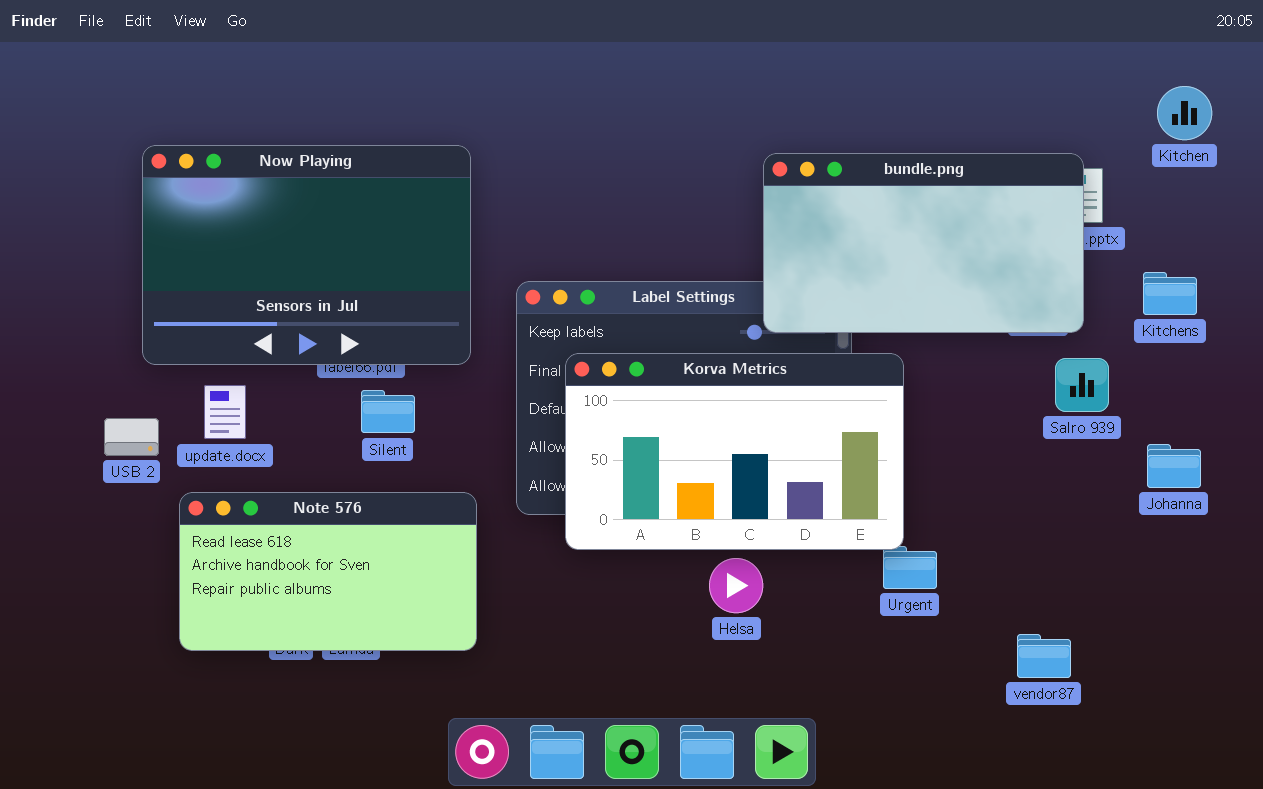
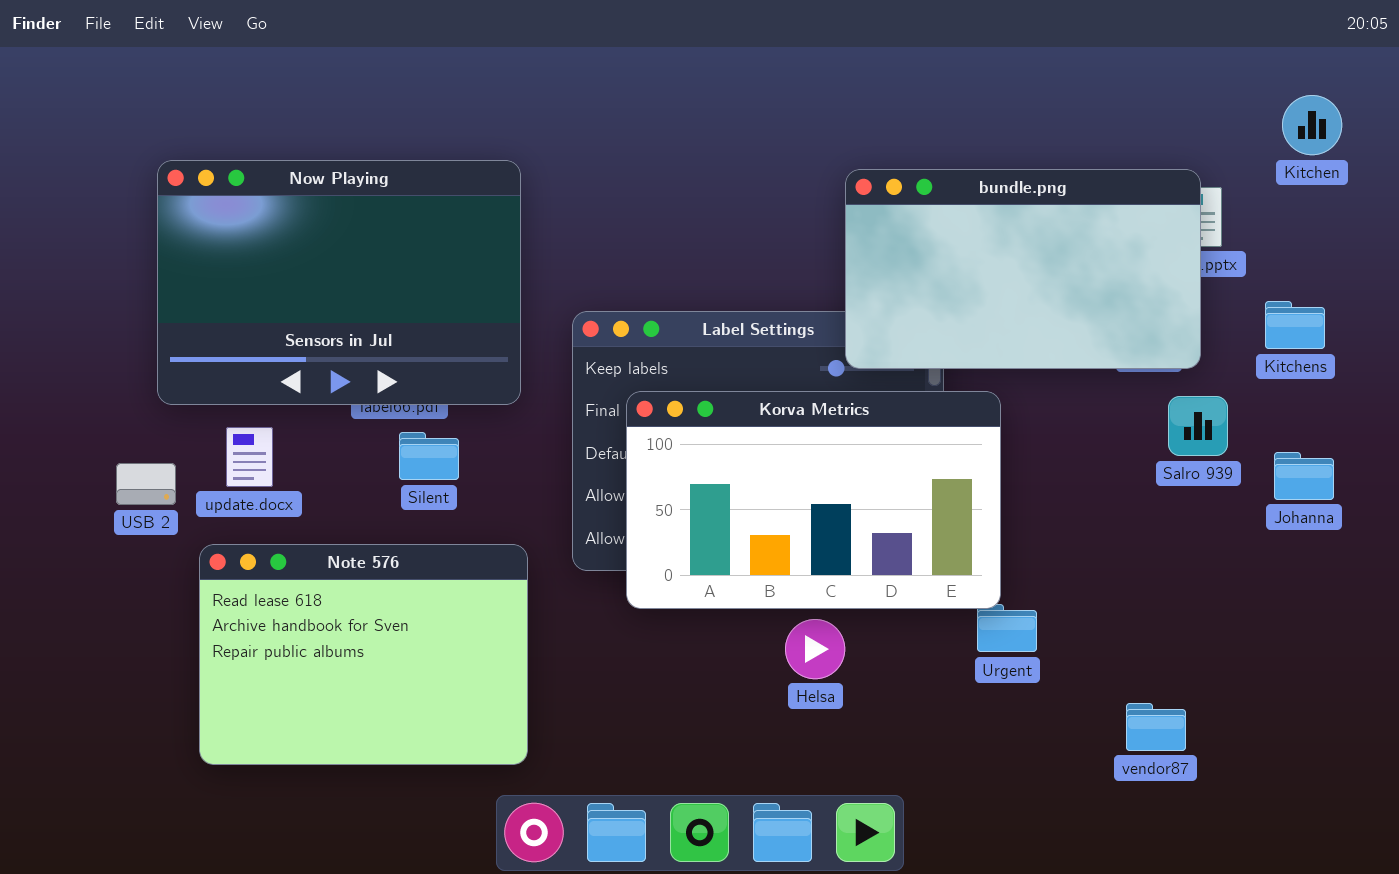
Johanna: [1147,444,1201,488] -> [1274,452,1334,500], moved
Note 576: [179,492,477,651] -> [199,544,528,765], resized

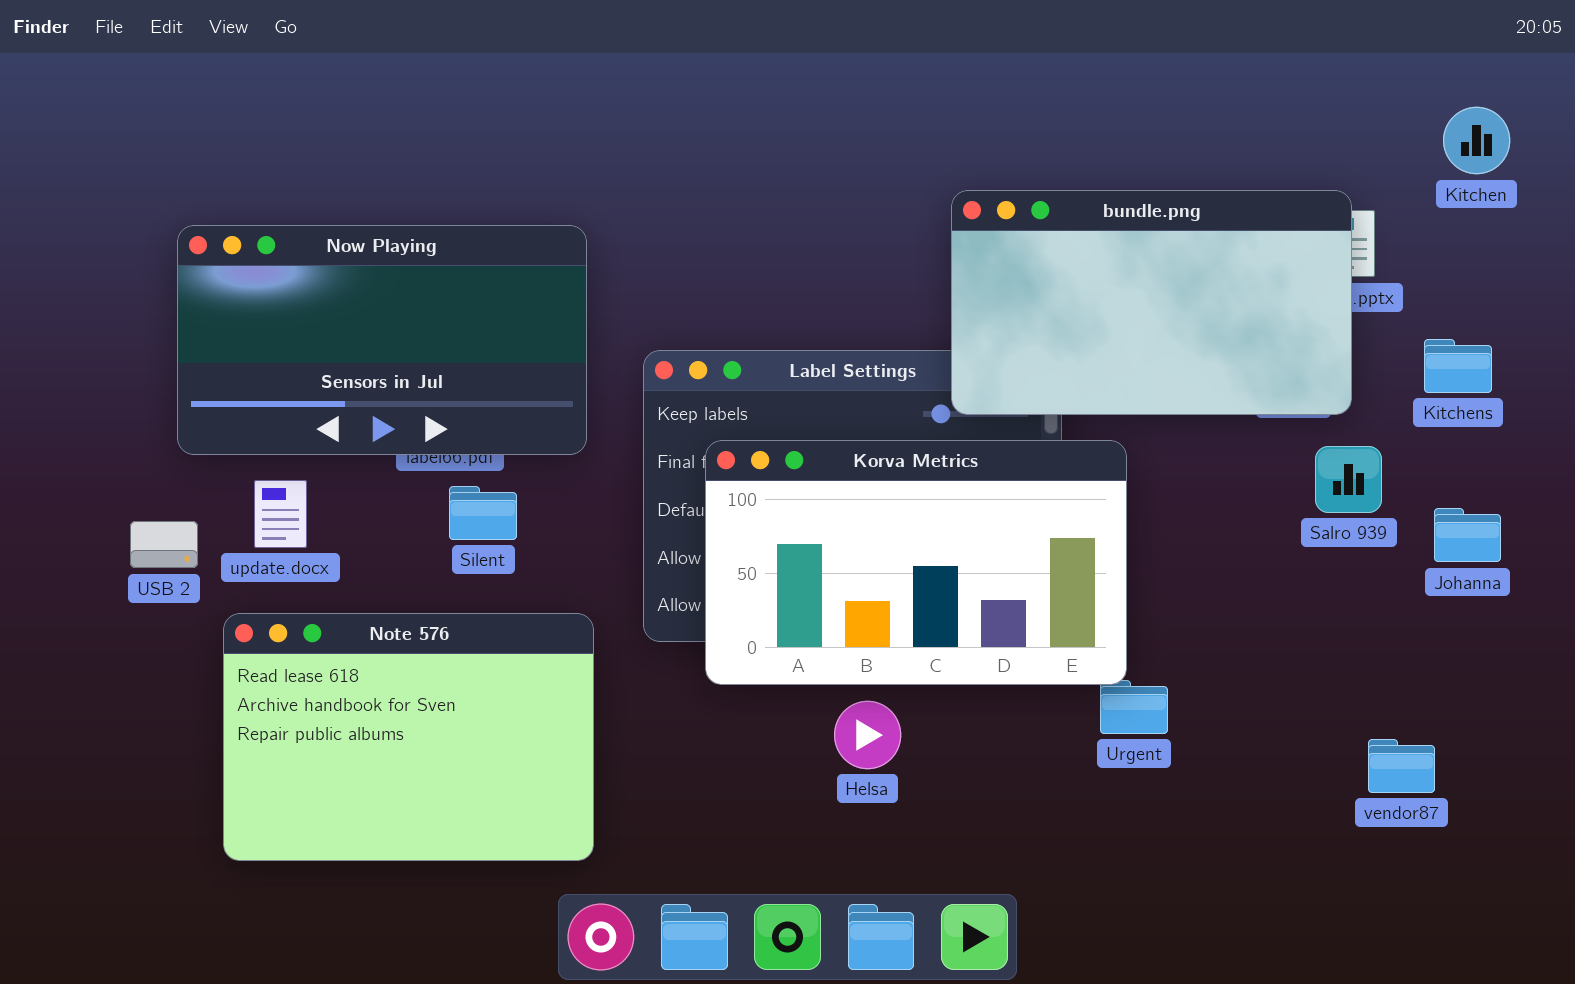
Now Playing: [157,160,521,405] -> [177,225,587,455], resized
Helsa: [785,619,845,679] -> [834,701,901,769], moved
vendor87: [1126,703,1186,751] -> [1368,739,1435,793], moved

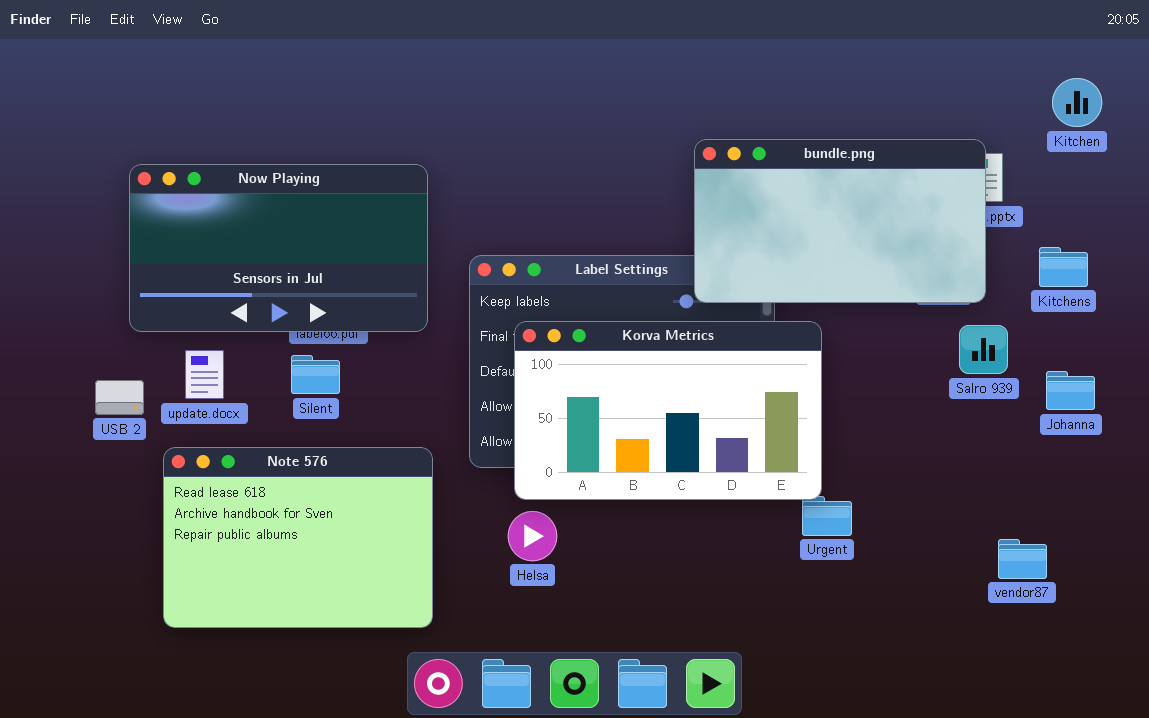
Silent: [449,486,517,540] -> [291,355,340,394], moved
Helsa: [834,701,901,769] -> [508,511,557,561], moved

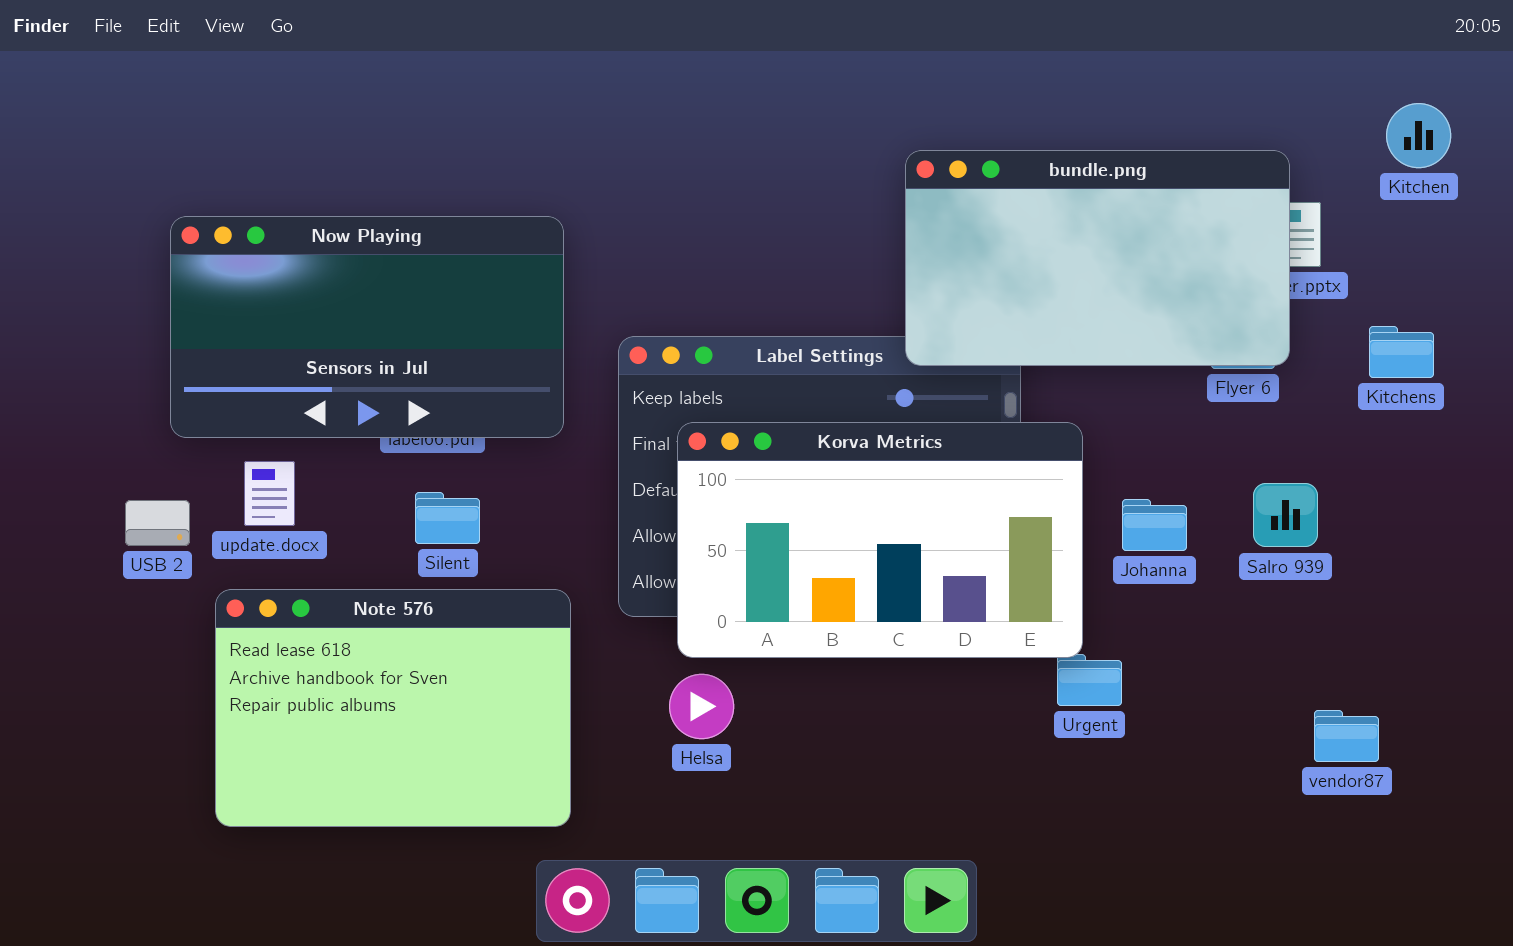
bundle.png: [694,139,986,303] -> [905,150,1290,366], moved
Salro 939: [959,325,1008,374] -> [1253,483,1318,547], moved
Silent: [291,355,340,394] -> [415,492,480,544], moved
Johanna: [1046,371,1095,410] -> [1122,499,1187,551], moved

